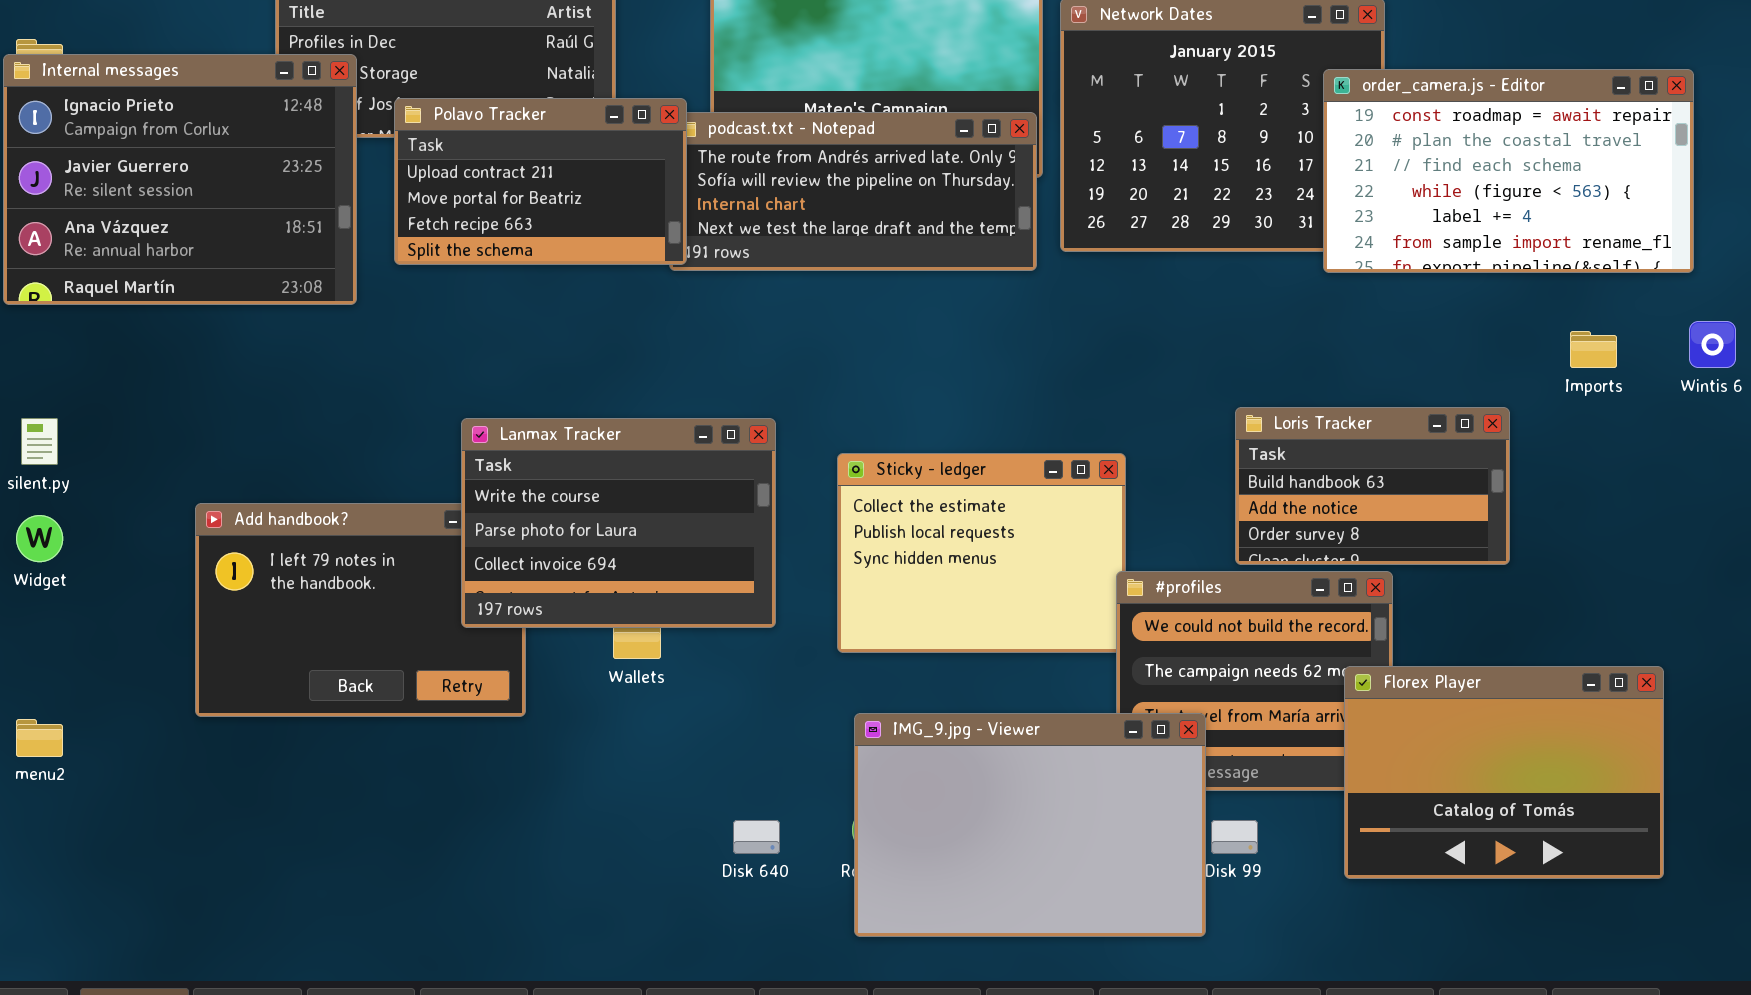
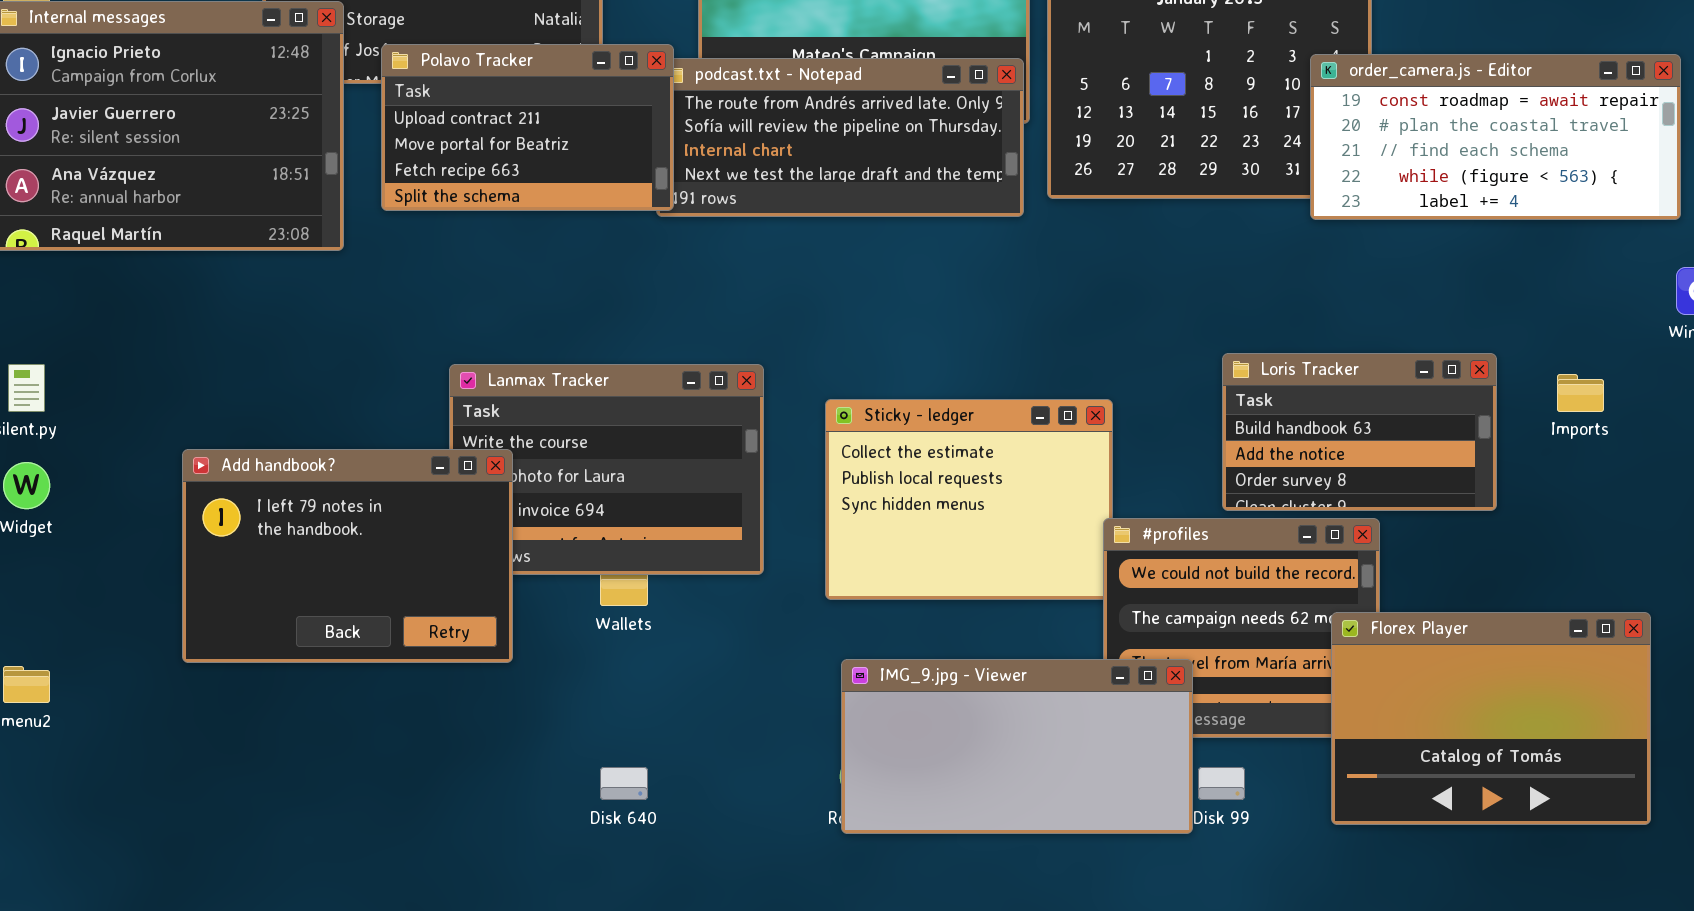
order_camera.js - Editor: [1323,69,1694,273] -> [1310,54,1681,220], resized
Imports: [1570,331,1617,368] -> [1557,374,1604,412], moved
Add handbook?: [195,503,526,717] -> [182,449,513,663], raised
IMG_9.jpg - Viewer: [854,713,1206,937] -> [841,659,1193,834], resized
Disk 640: [733,820,780,854] -> [600,767,648,800], moved

